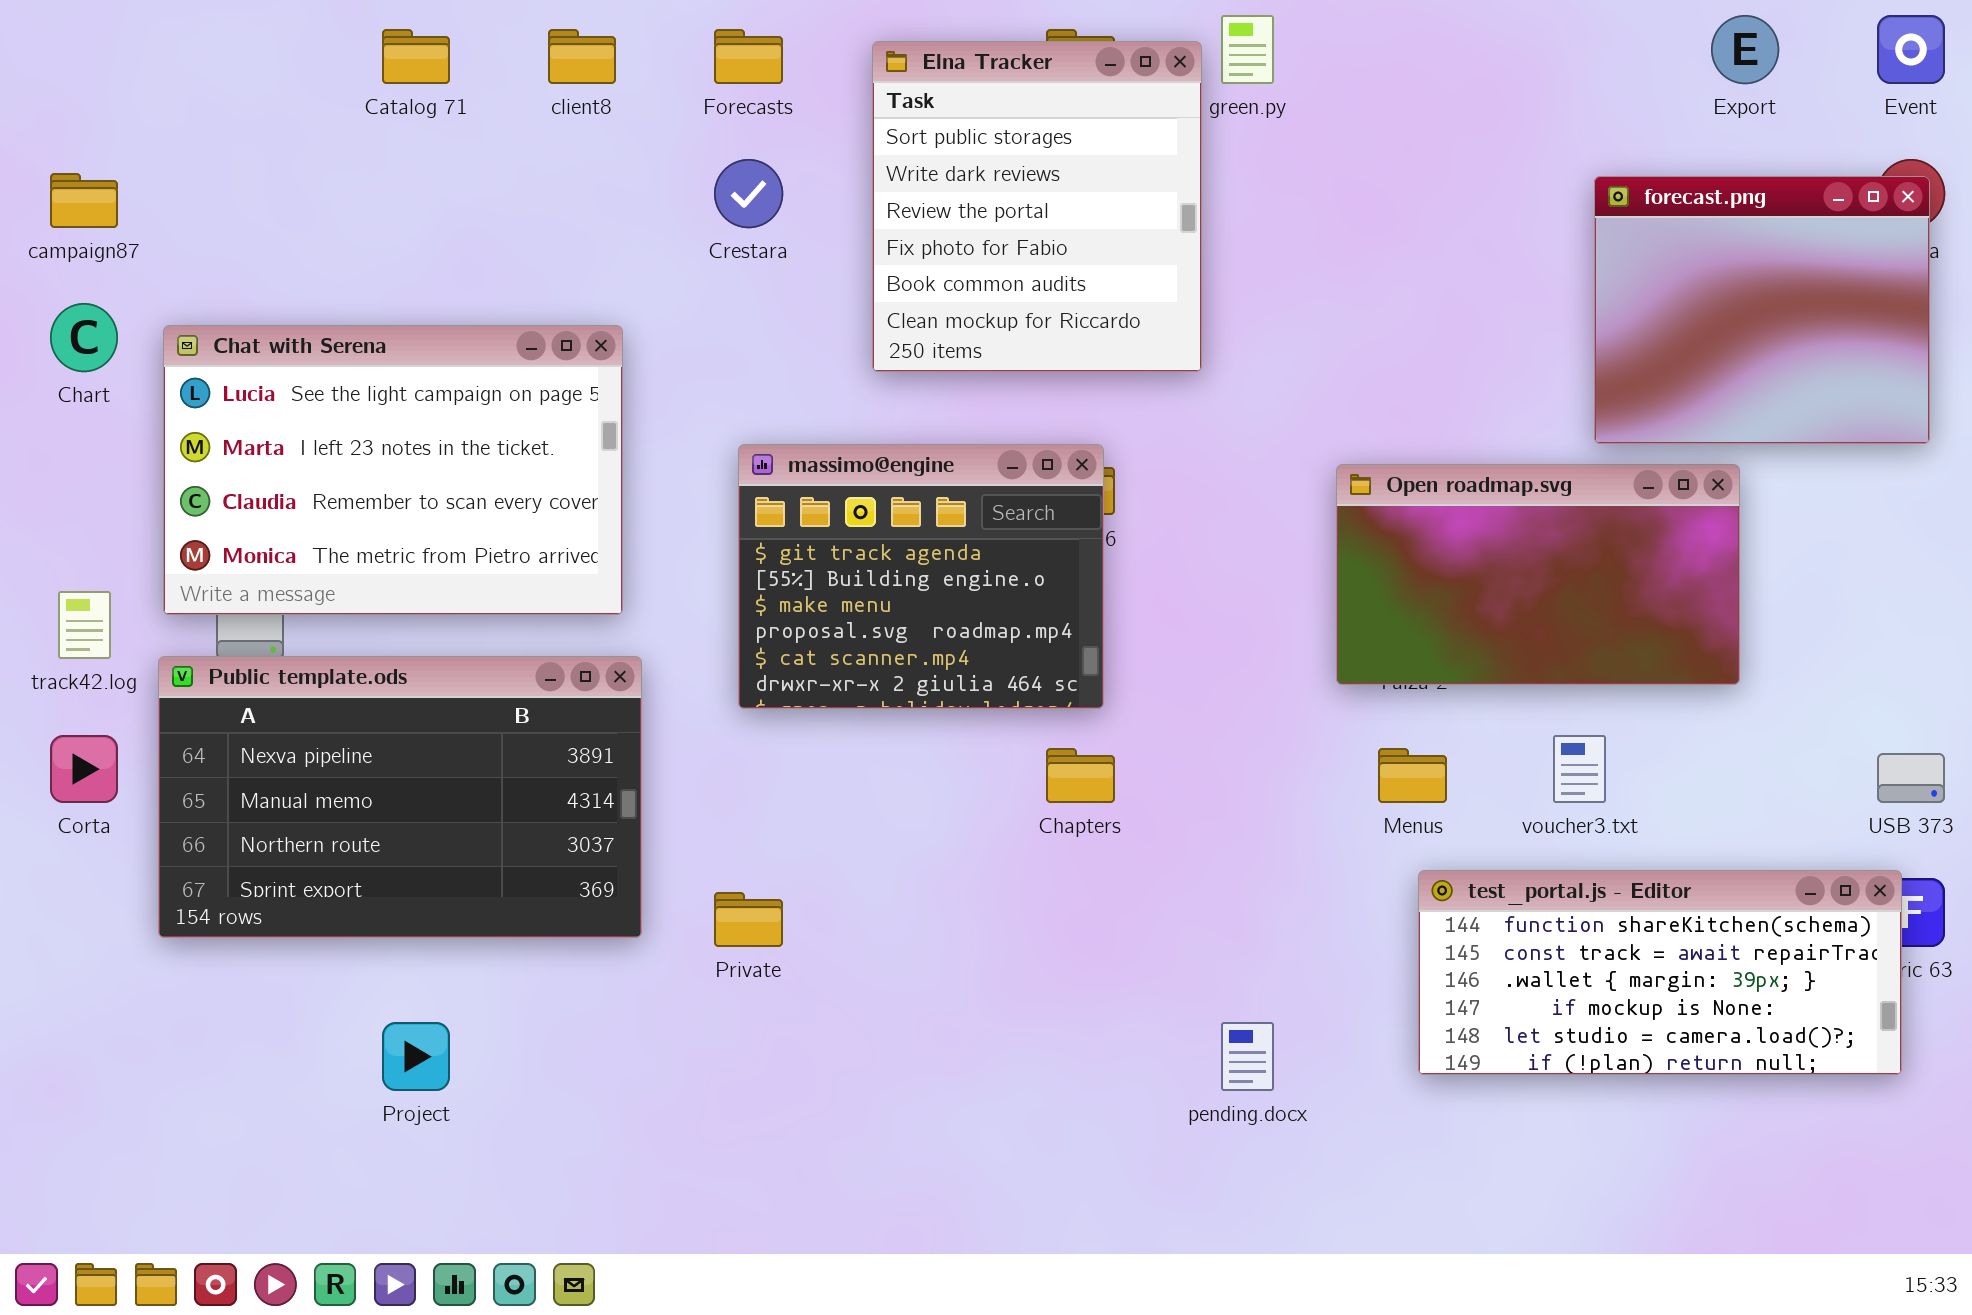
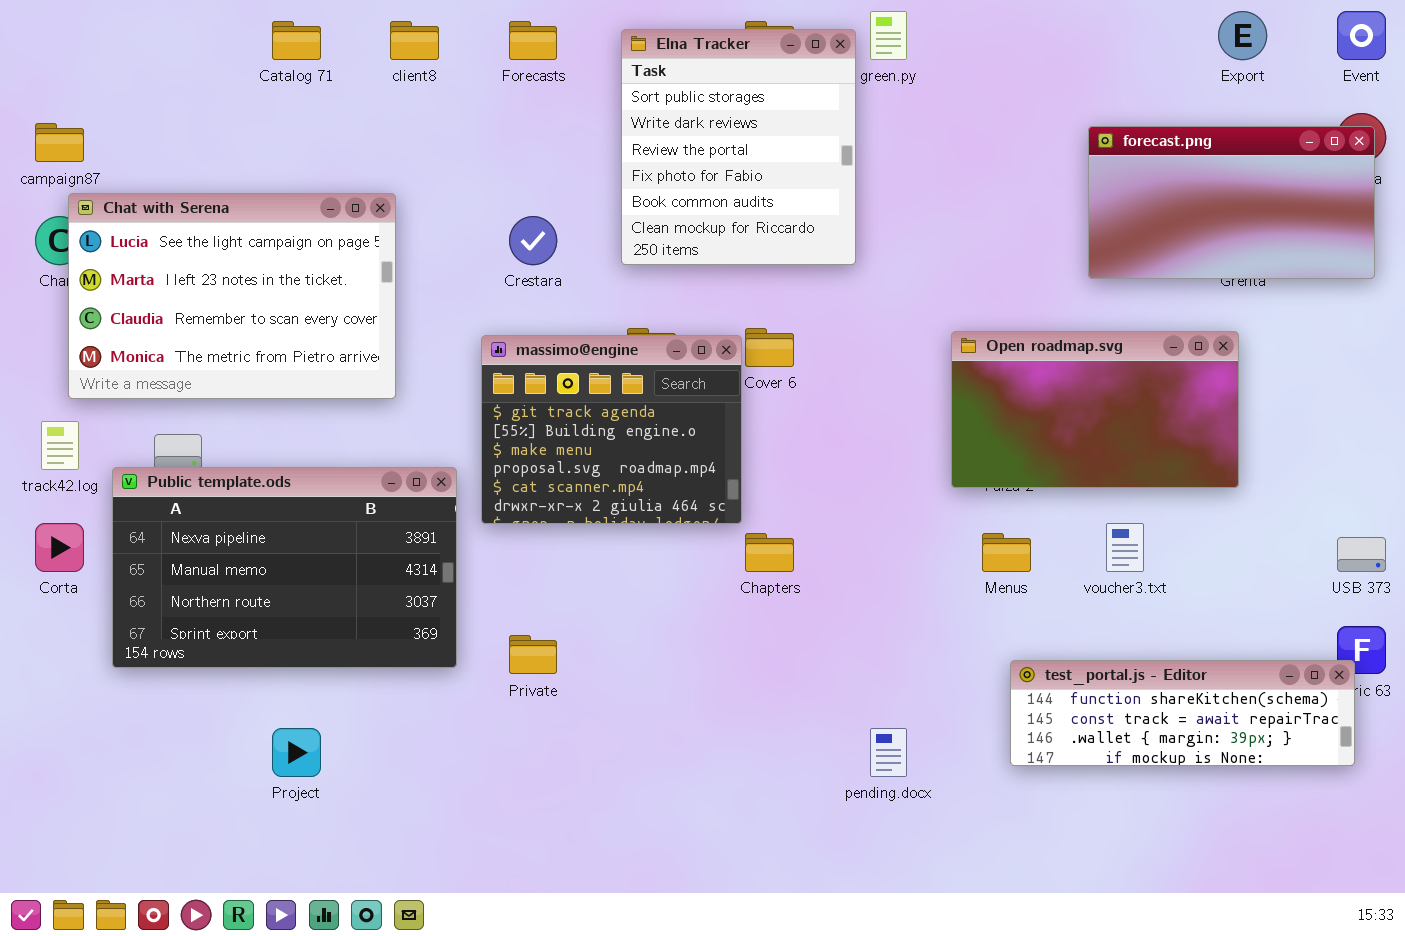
Crestara: [714,159,783,228] -> [509,216,557,265], moved
forecast.png: [1594,176,1930,444] -> [1088,126,1375,279], resized
Chat with Serena: [163,325,623,615] -> [68,193,396,399], moved
massimo@engine: [738,444,1104,709] -> [481,335,742,524], moved
test_portal.js - Editor: [1418,870,1902,1075] -> [1010,660,1355,766], resized

